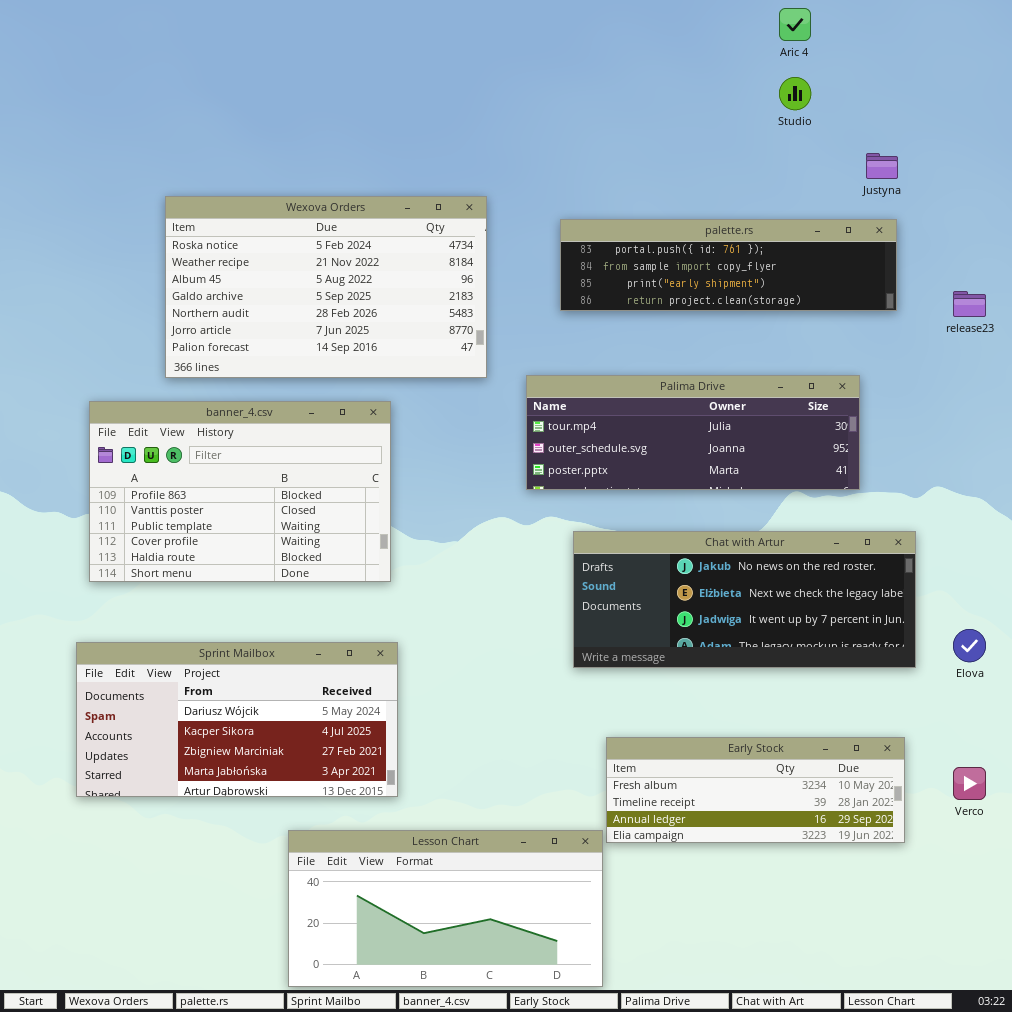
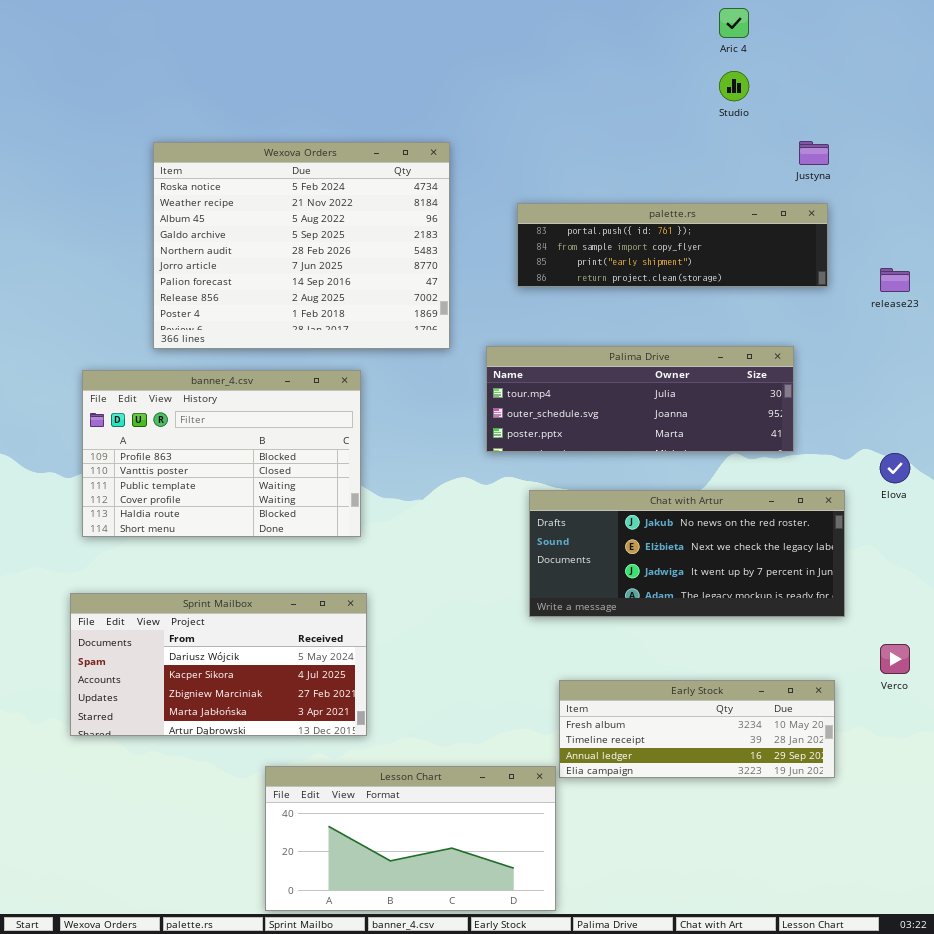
Wexova Orders: [165,196,487,378] -> [153,142,450,349], resized
Elova: [953,629,986,662] -> [880,453,910,483], moved
Verco: [953,767,986,800] -> [880,644,910,674], moved

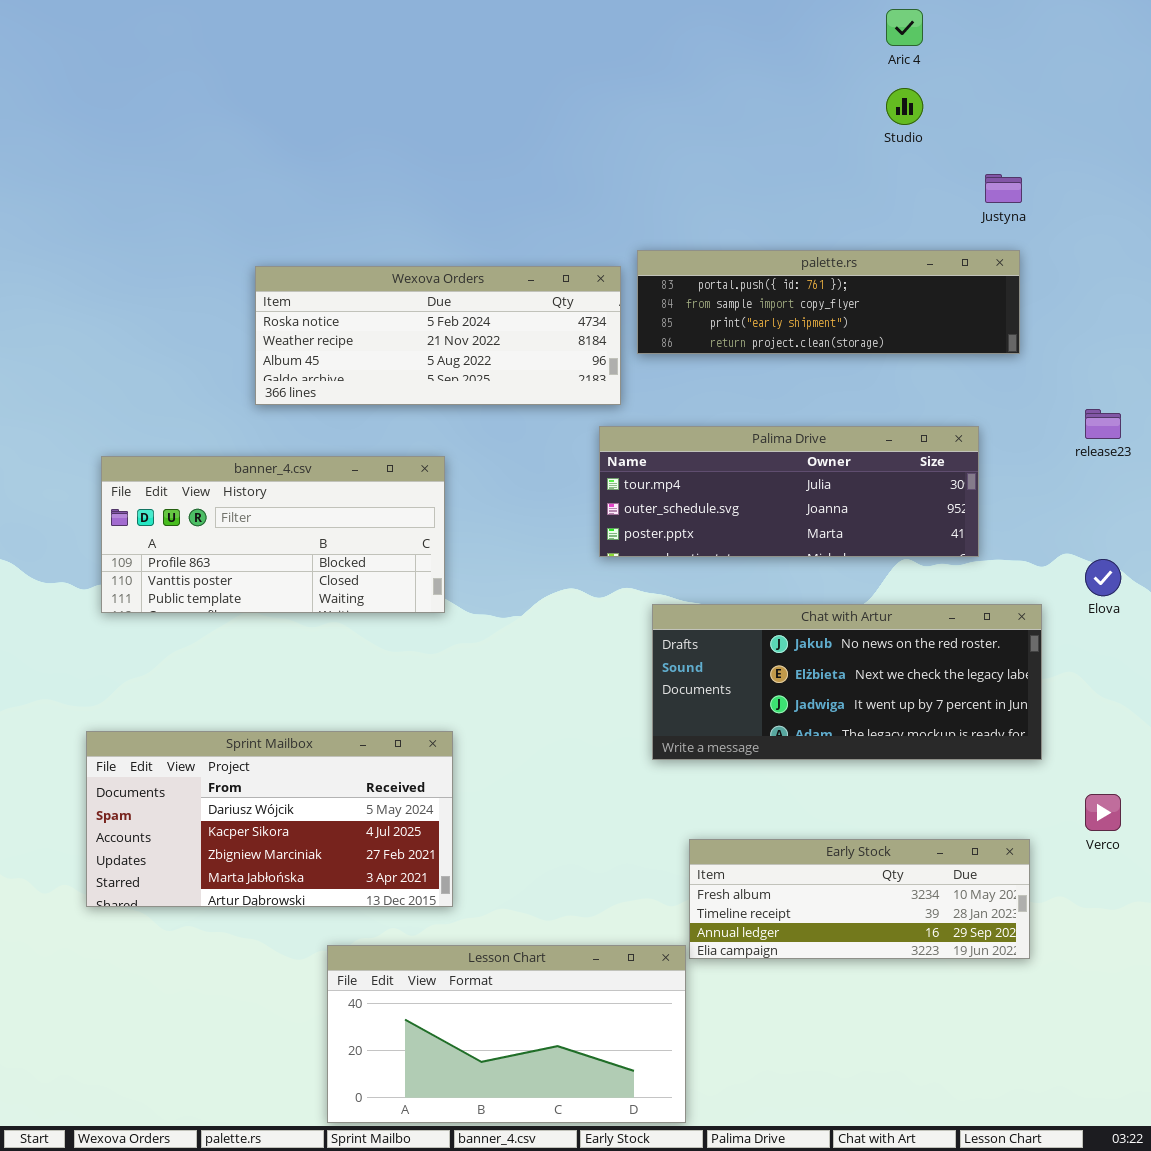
Wexova Orders: [153,142,450,349] -> [255,266,621,405], moved, resized
release23: [880,268,910,292] -> [1085,409,1121,439], moved
banner_4.csv: [82,370,361,537] -> [101,456,445,613], resized

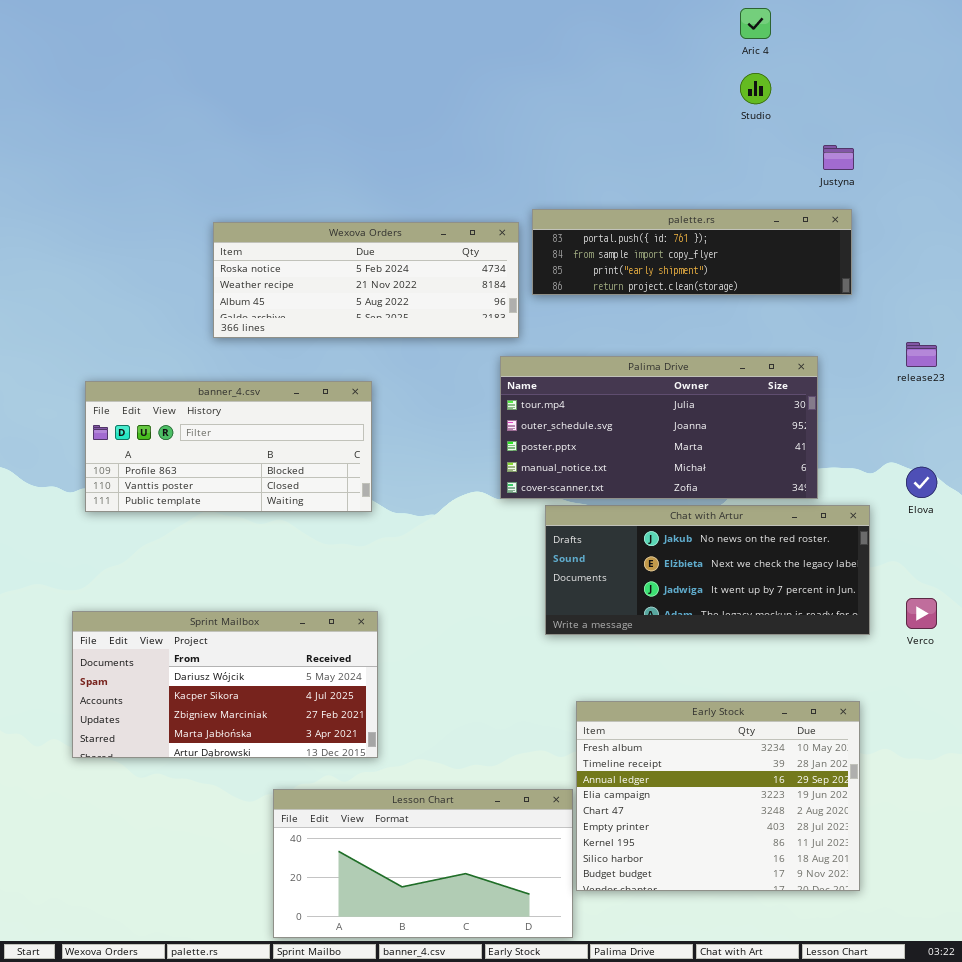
Palima Drive: [599,426,979,557] -> [500,356,818,499], resized
Verco: [1085,794,1121,831] -> [906,598,937,629], moved
Early Stock: [689,839,1030,959] -> [576,701,860,891], resized

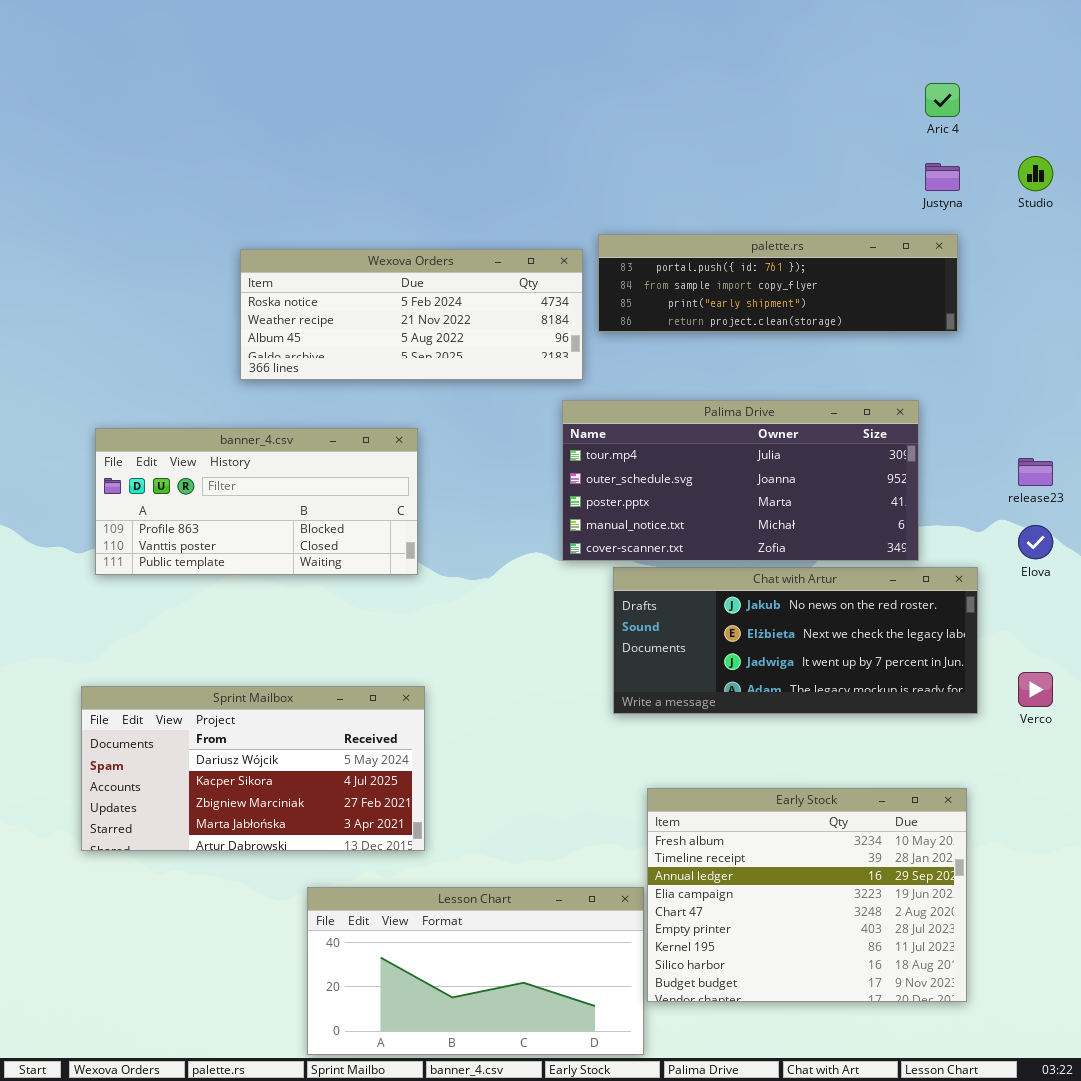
Aric 4: [740,8,771,39] -> [925,83,960,117], moved
Studio: [740,73,771,104] -> [1018,156,1053,191], moved
release23: [906,342,937,367] -> [1018,458,1053,486], moved

